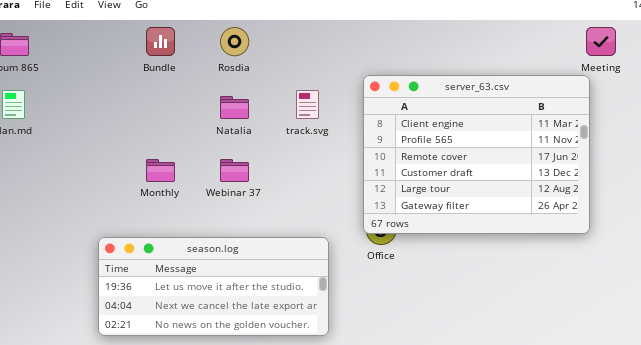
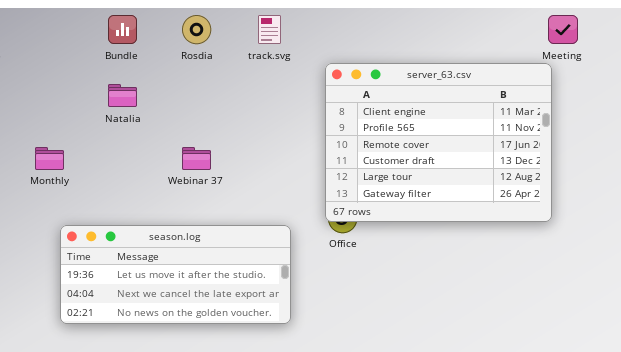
track.svg: [296,90,319,119] -> [258,15,281,44], moved
Natalia: [220,96,249,119] -> [108,84,137,107], moved
Monthly: [146,159,175,182] -> [35,147,64,170], moved

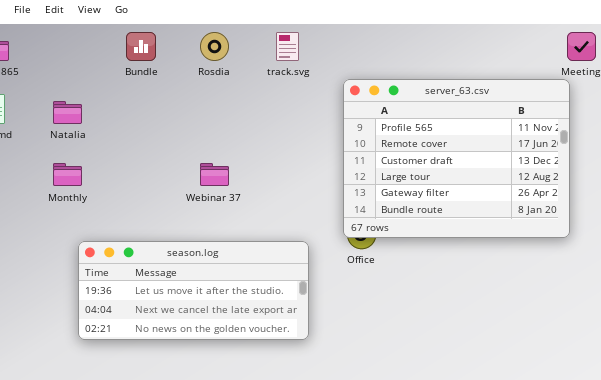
server_63.csv: [325,63,552,222] -> [343,79,570,238], scrolled down 1 row
Natalia: [108,84,137,107] -> [53,101,82,124], moved

